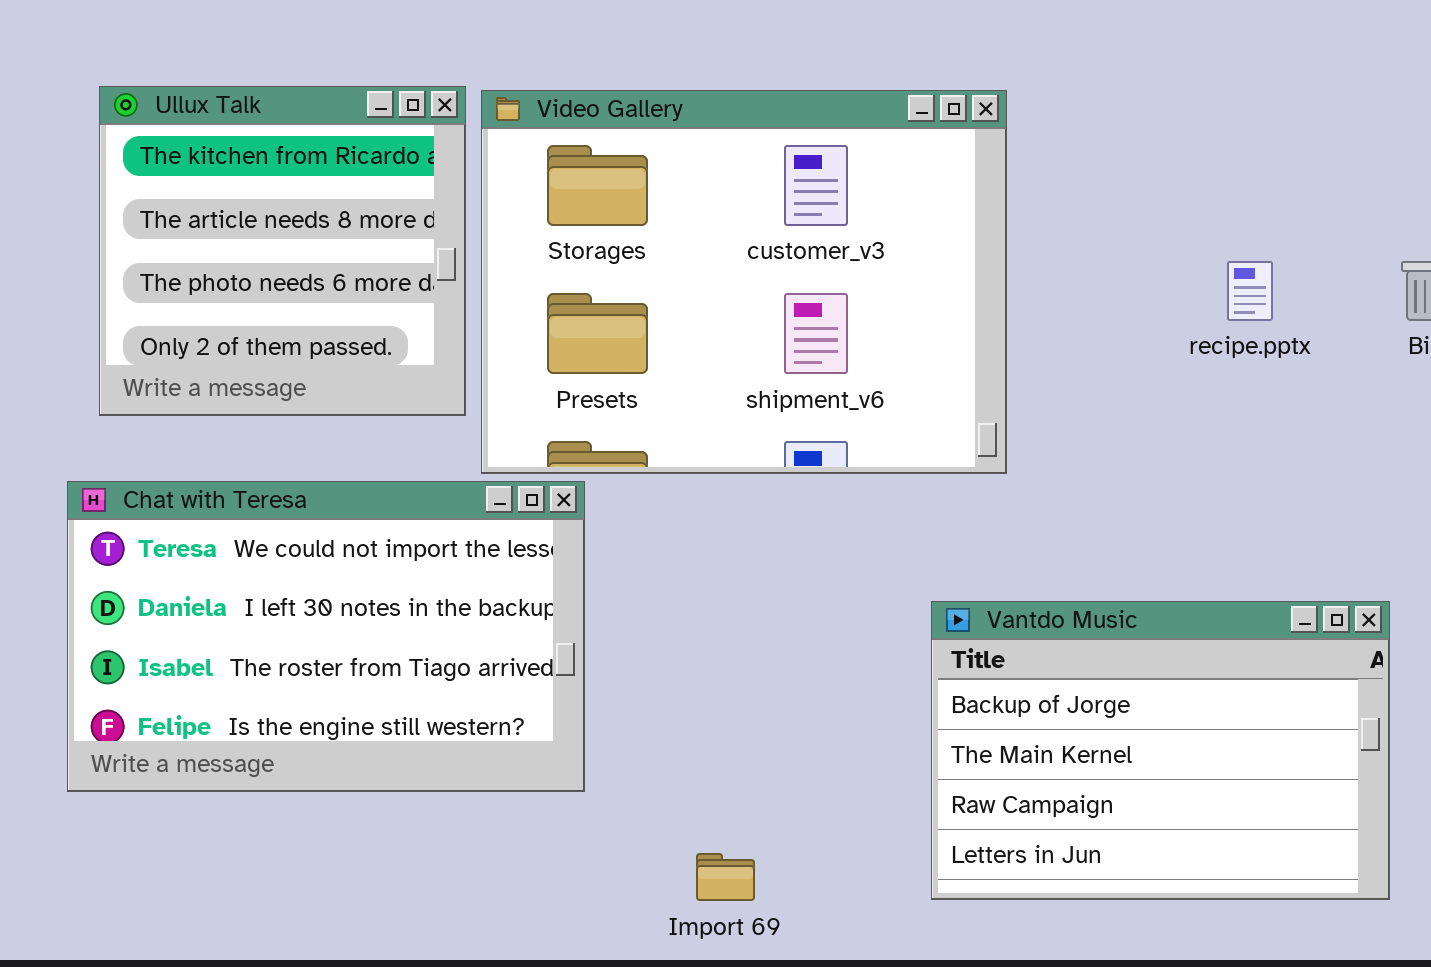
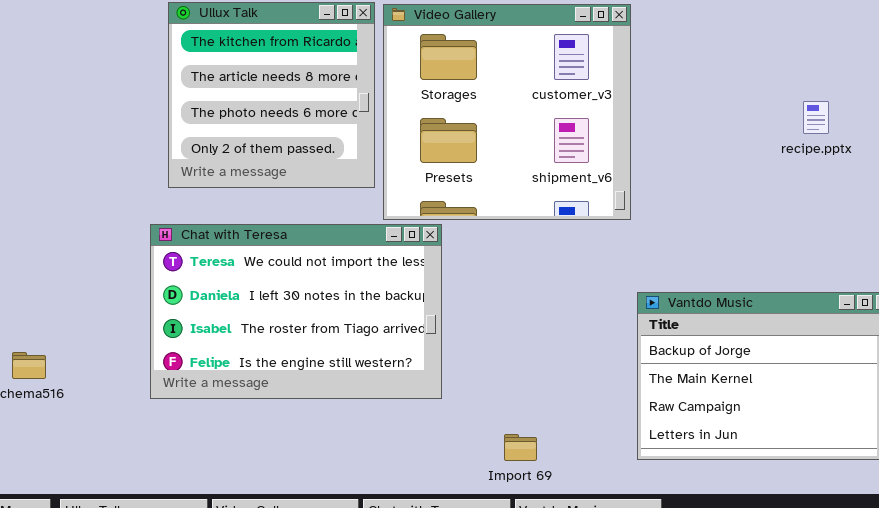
Video Gallery: [481,90,1007,474] -> [383,4,631,220], resized

